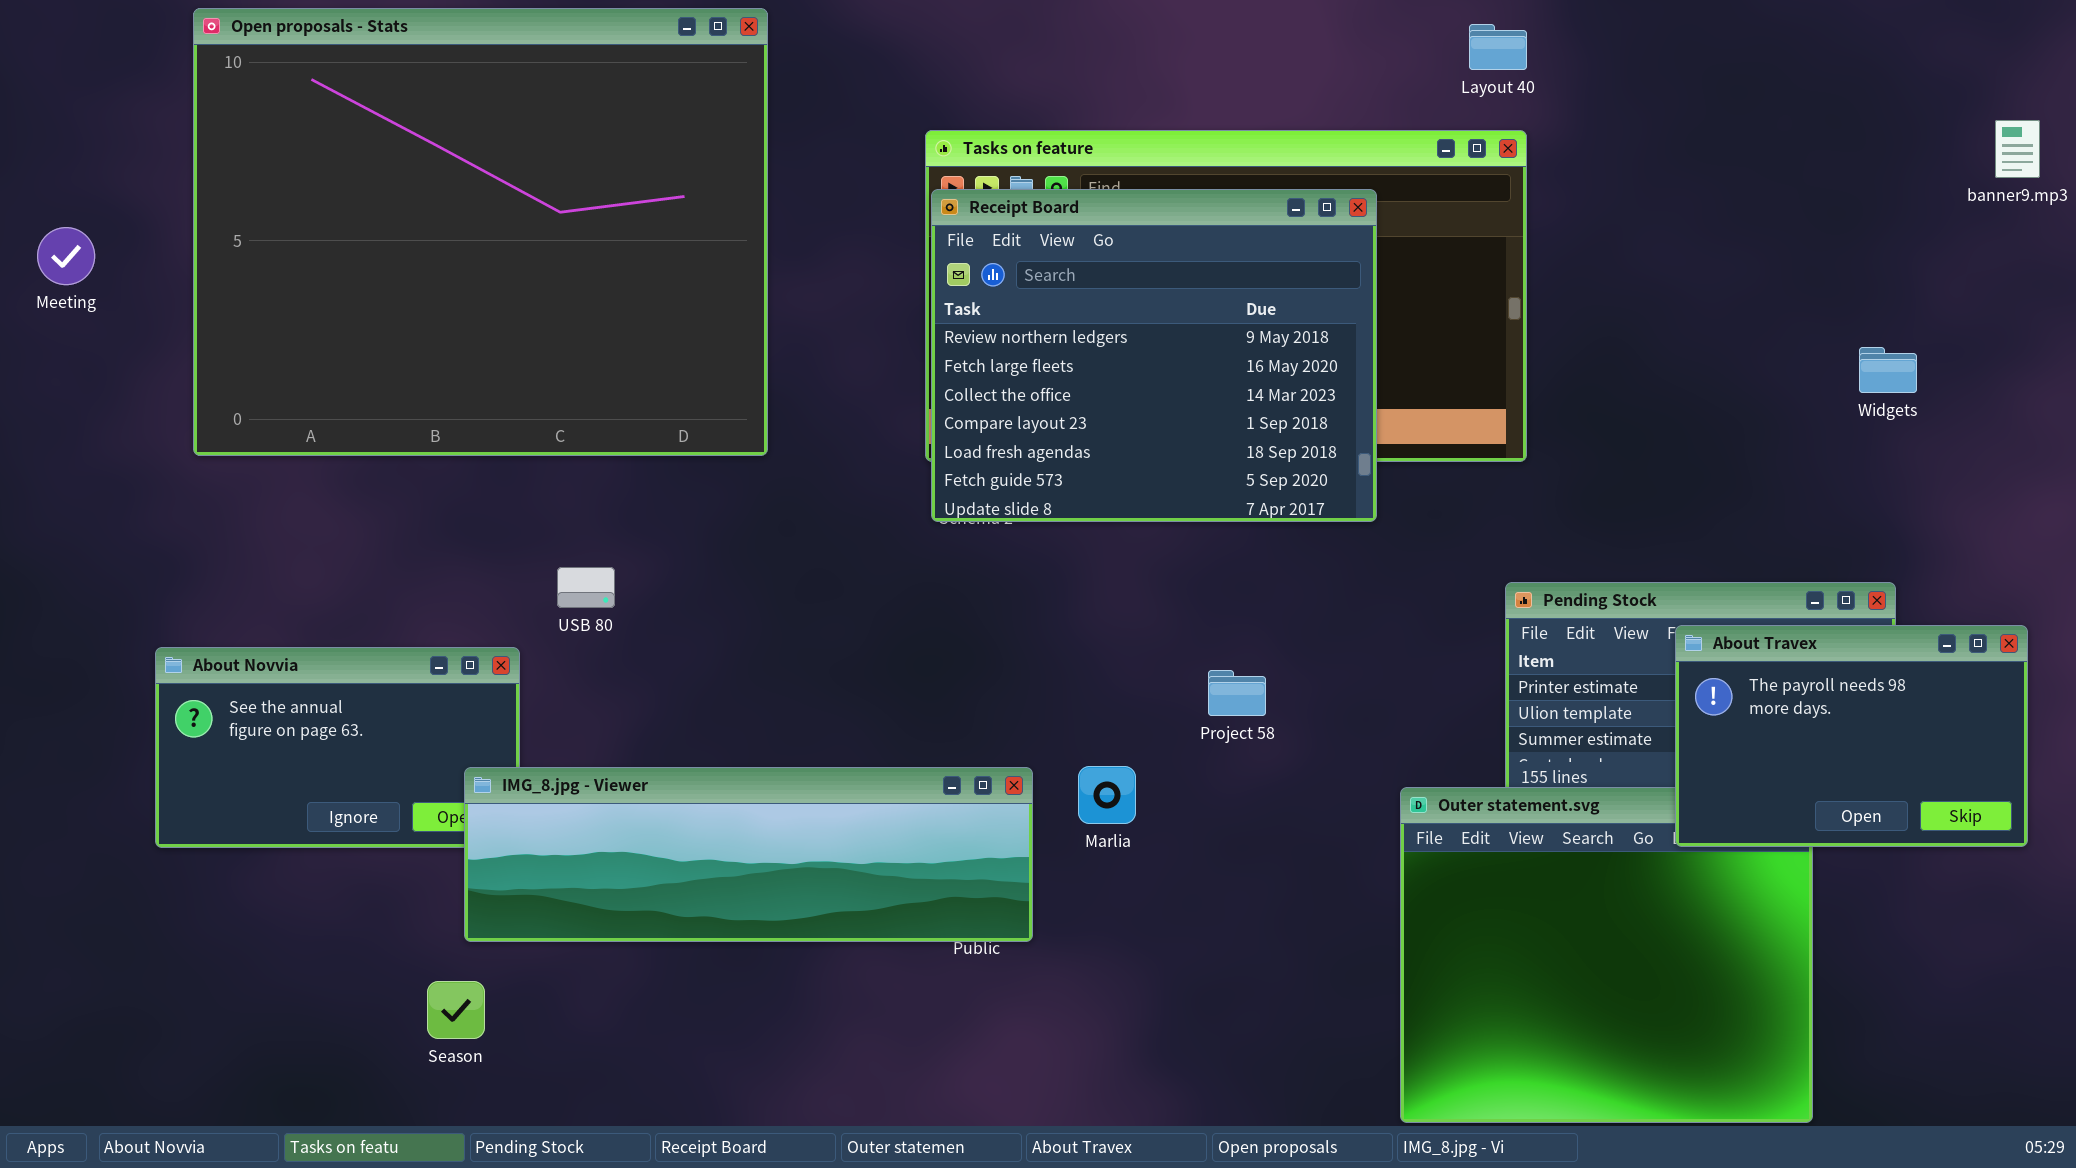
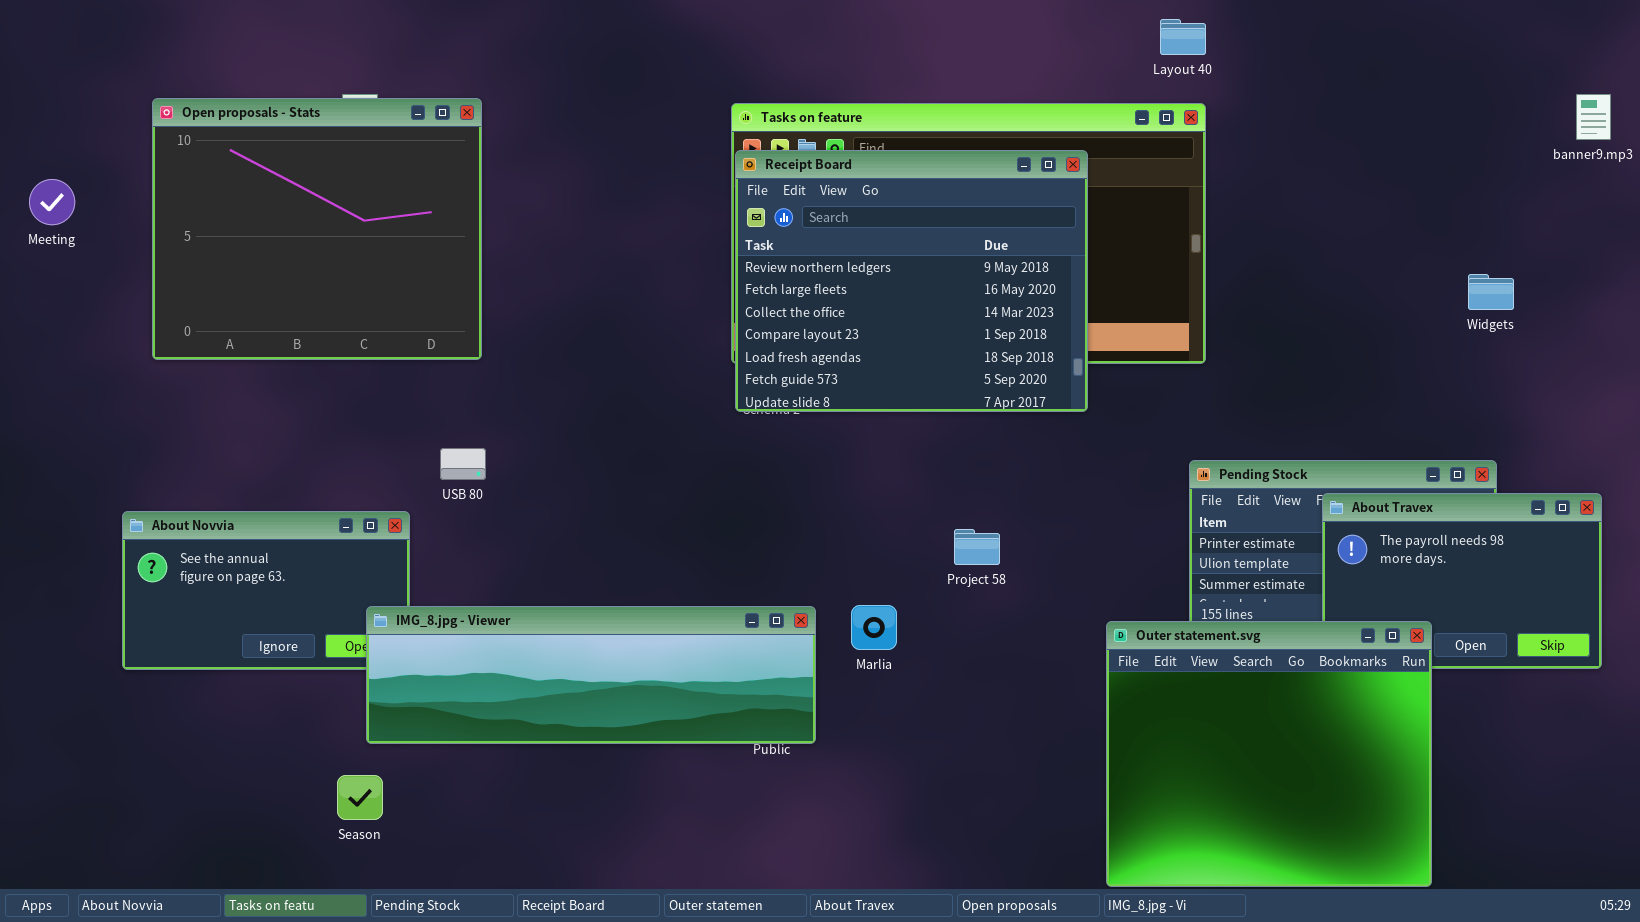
Open proposals - Stats: [193,8,768,456] -> [152,98,482,360], resized
Outer statement.svg: [1400,787,1813,1123] -> [1106,621,1432,887], raised

